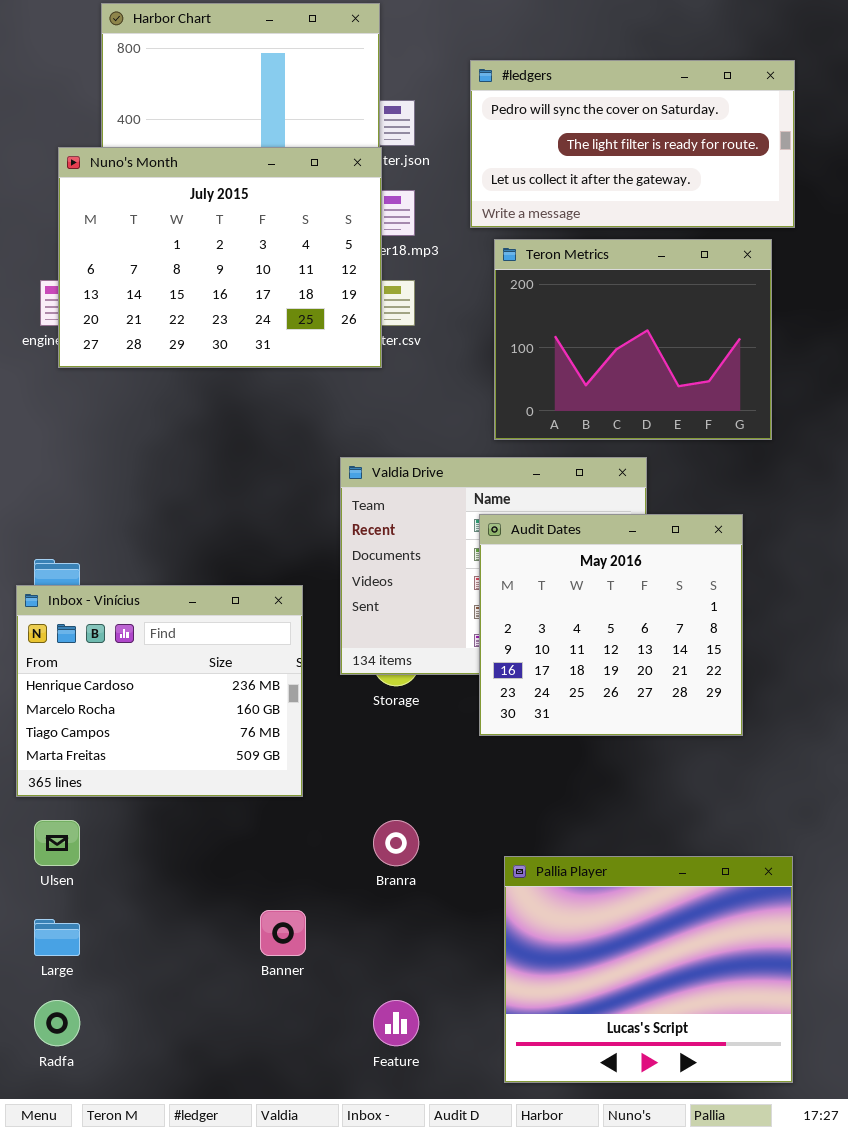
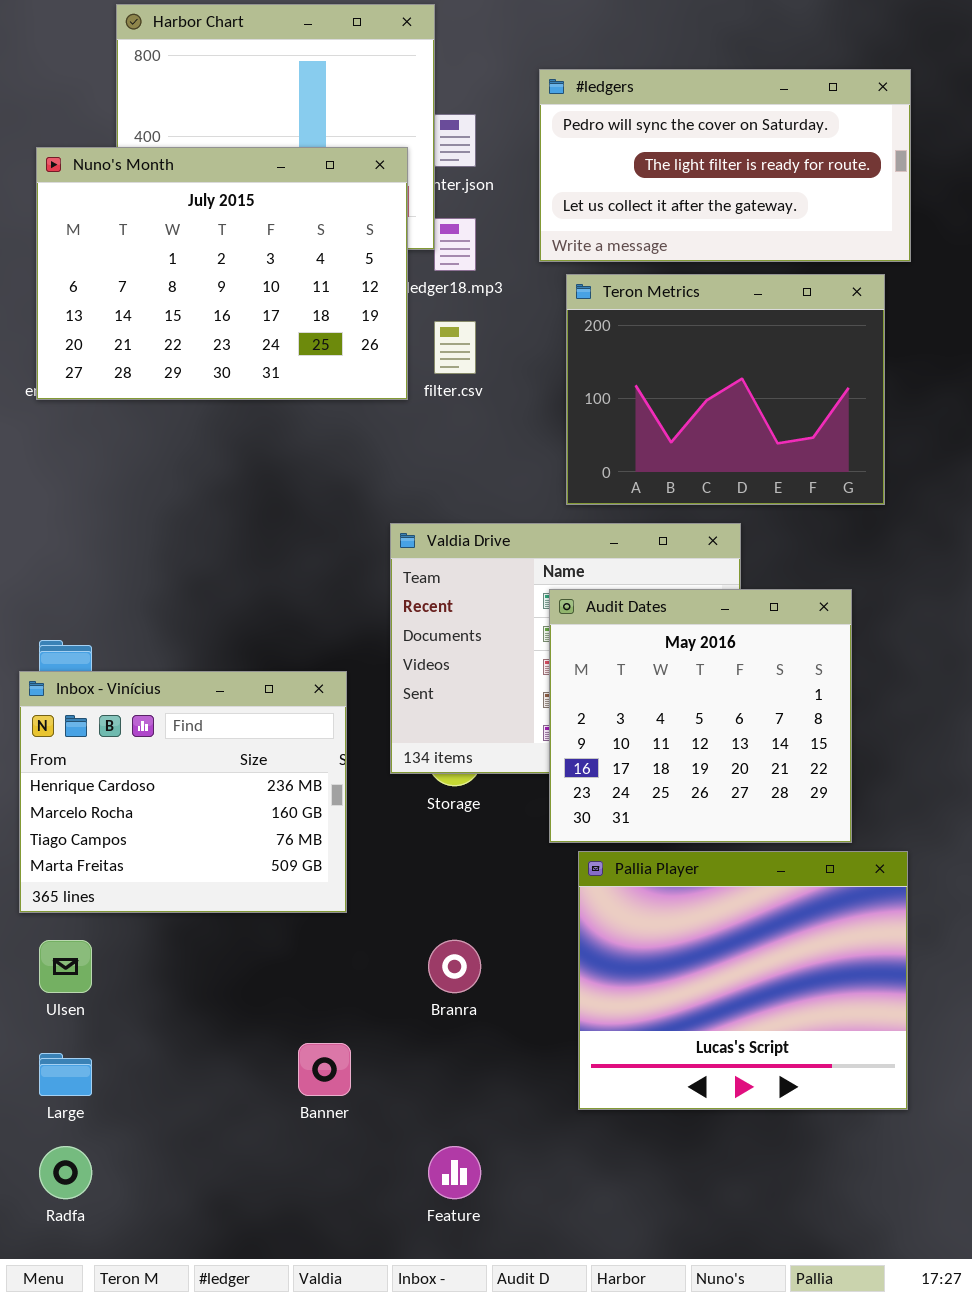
Nuno's Month: [58,147,382,368] -> [36,147,408,400], moved
Pallia Player: [504,856,793,1083] -> [578,851,908,1110], moved

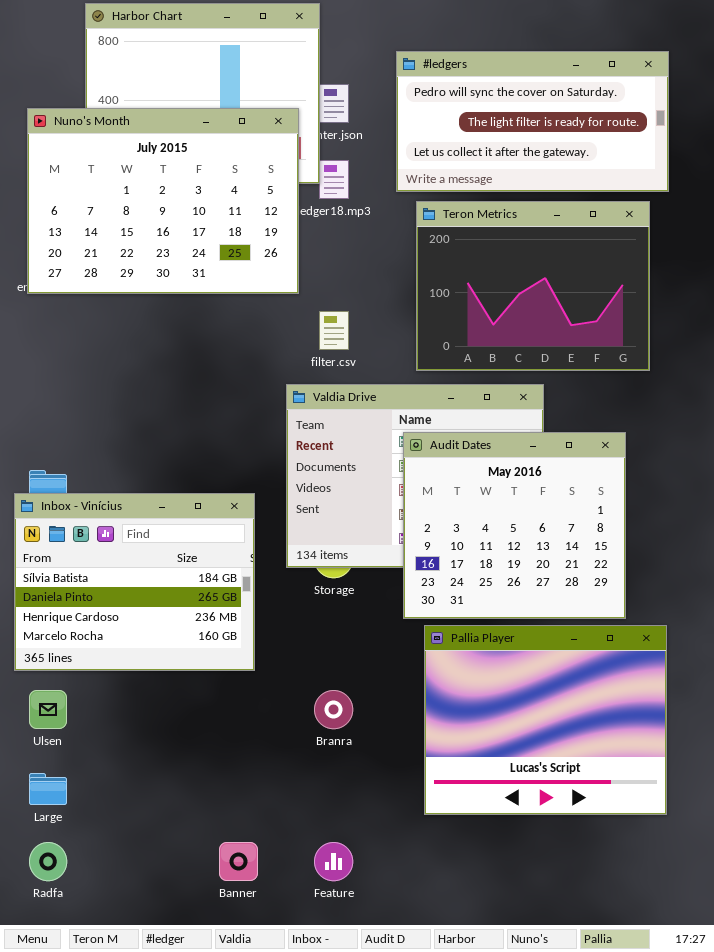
filter.csv: [434,321,476,374] -> [319,311,349,350], moved
Inbox - Vinícius: [19,671,347,913] -> [14,493,255,671], scrolled up 2 rows
Banner: [298,1043,351,1096] -> [219,842,258,881], moved

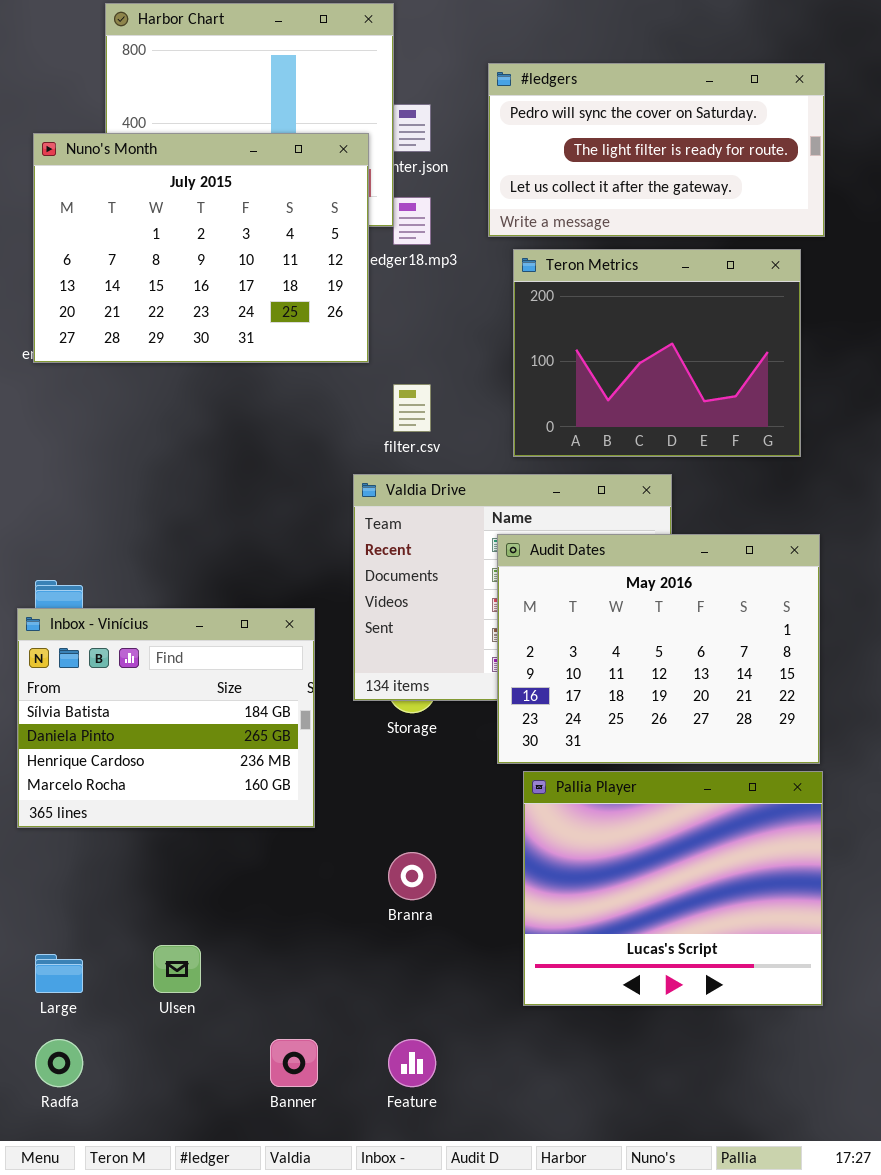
Audit Dates: [403,432,626,619] -> [497,534,820,764], resized
Ulsen: [29,690,67,729] -> [153,945,201,993], moved

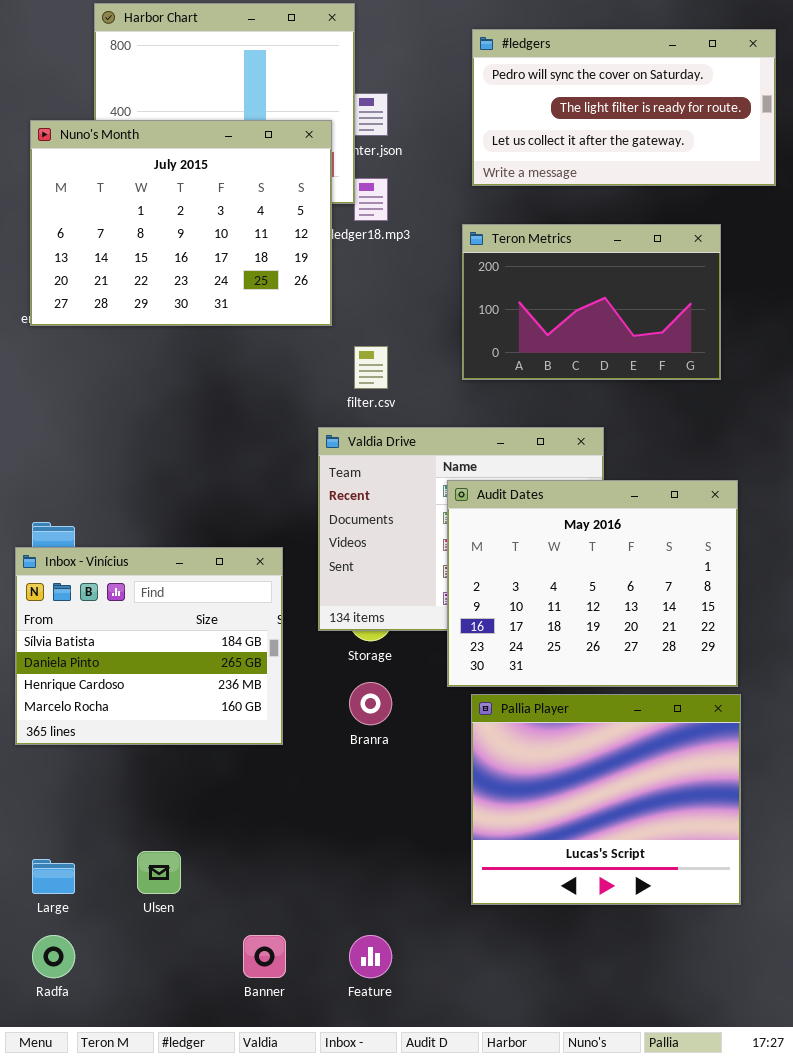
#ledgers: [488,63,825,237] -> [472,29,776,186], moved
Teron Metrics: [513,249,801,457] -> [462,224,721,380], resized
Branra: [388,852,436,900] -> [349,682,392,725], moved

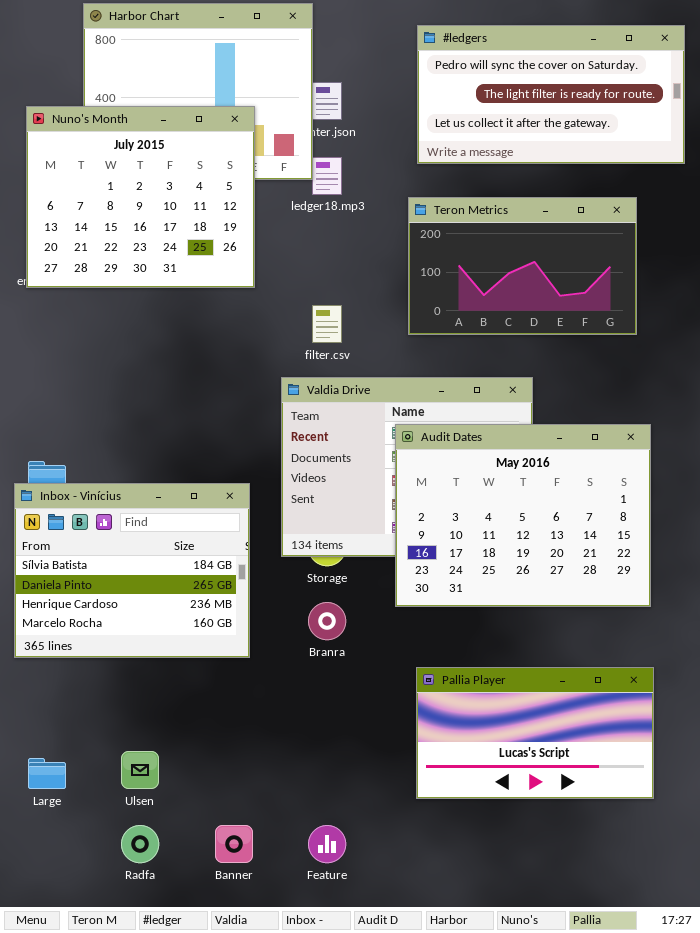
Nuno's Month: [30,120,332,326] -> [26,106,255,288], resized
Pallia Player: [471,694,741,905] -> [416,667,654,799], resized
Radfa: [32,935,75,978] -> [121,825,159,863], moved

